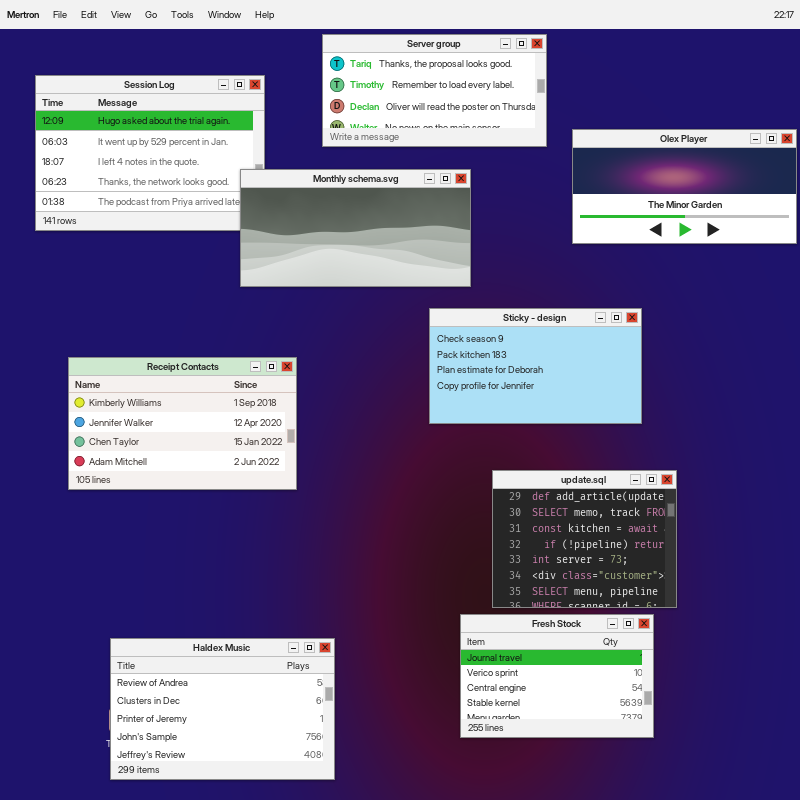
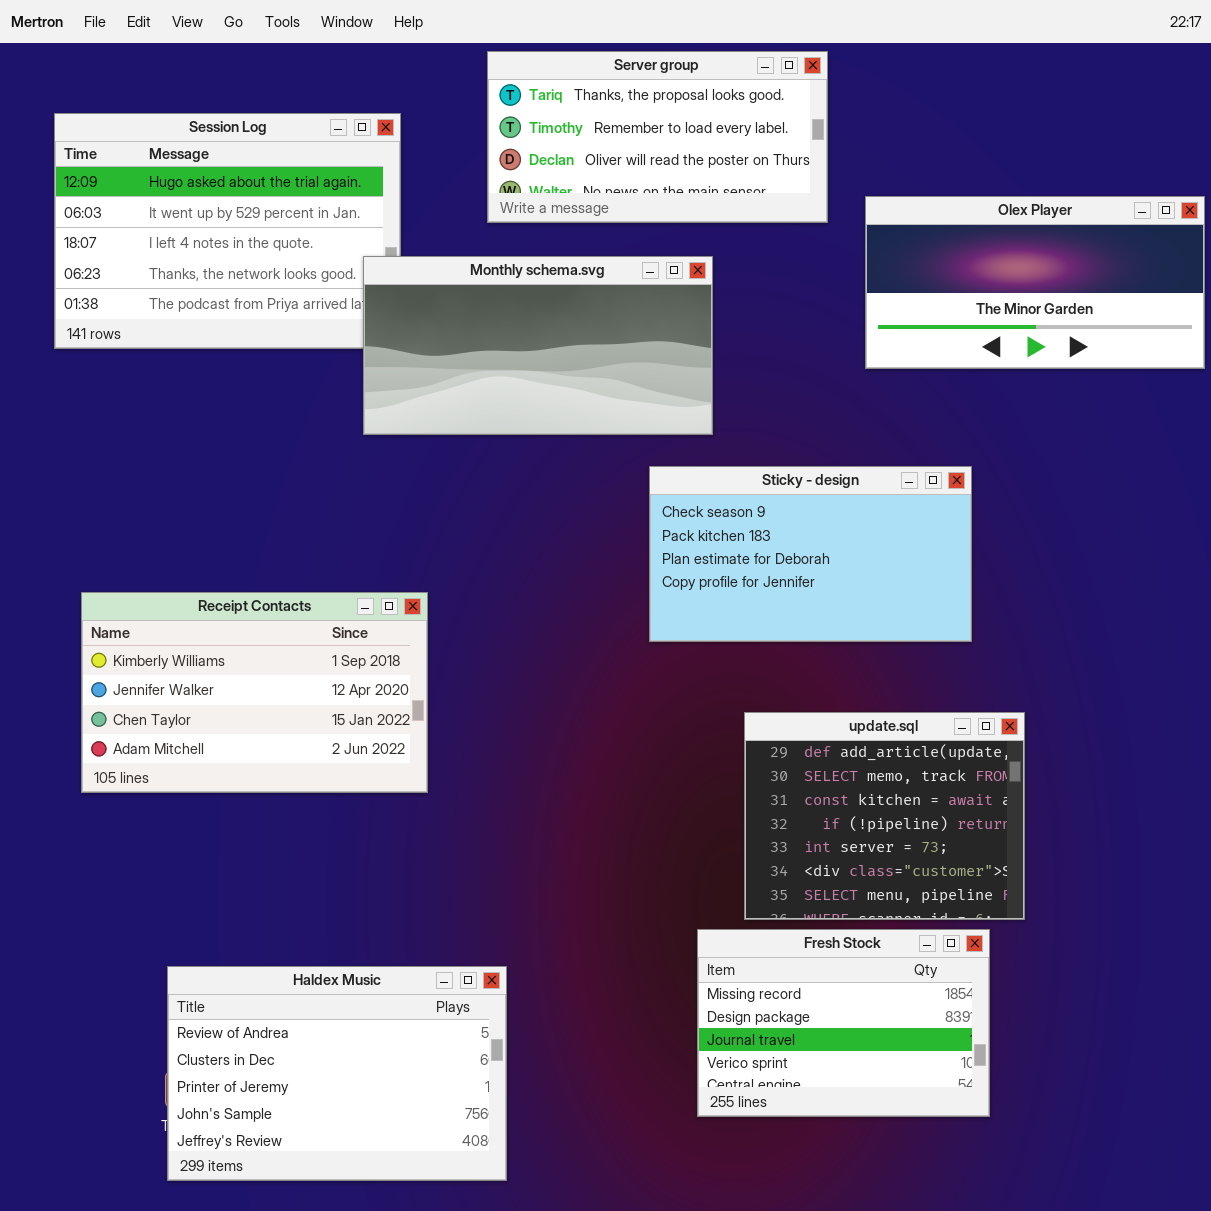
Receipt Contacts: [68,357,297,490] -> [81,592,428,793], moved
Fresh Stock: [460,614,654,738] -> [697,929,990,1117], scrolled up 2 rows

